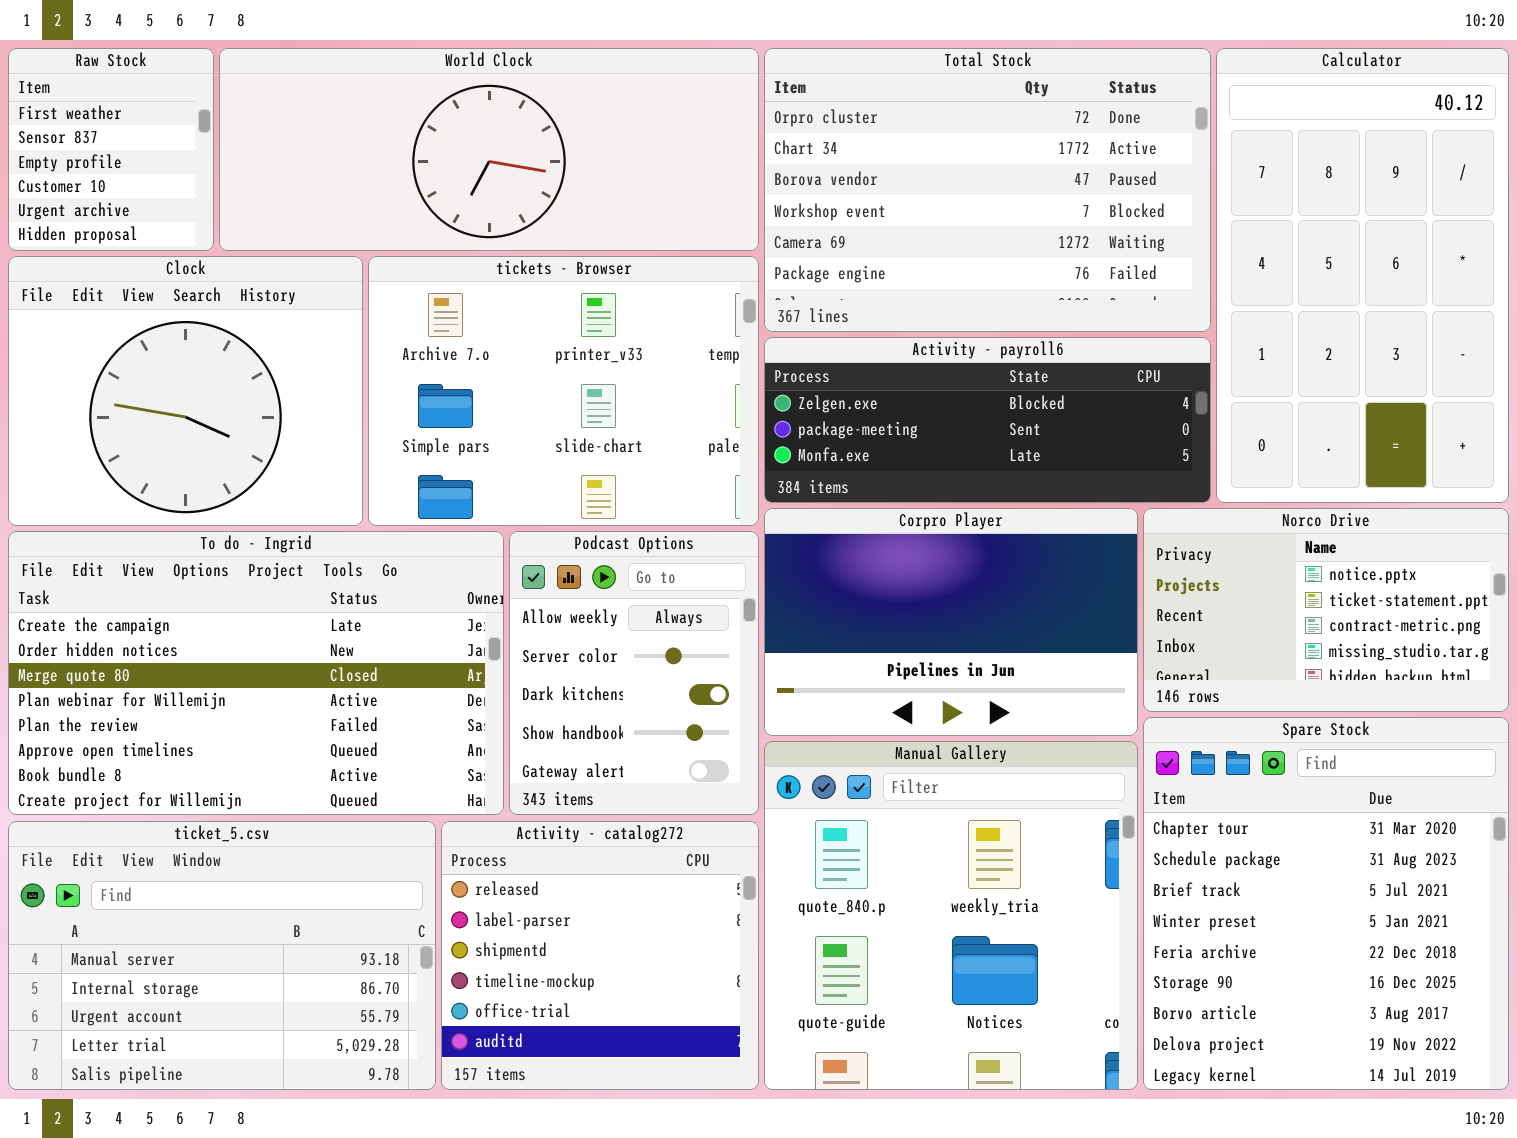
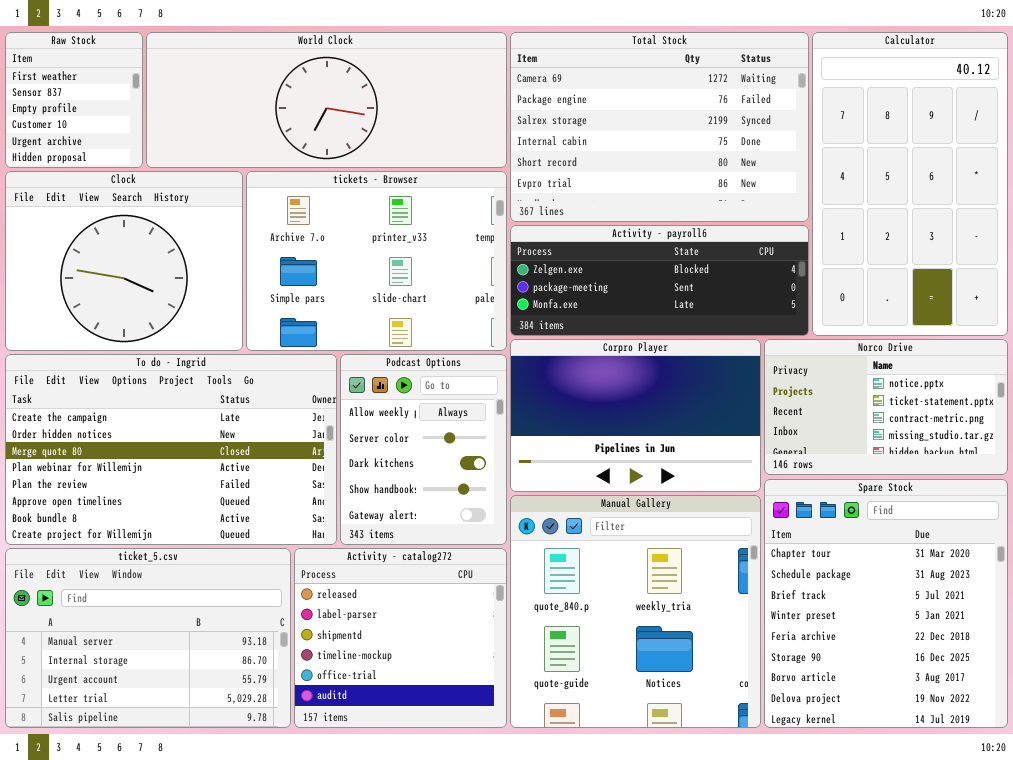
Total Stock: [764,48,1211,332] -> [510,32,809,222], scrolled down 4 rows

